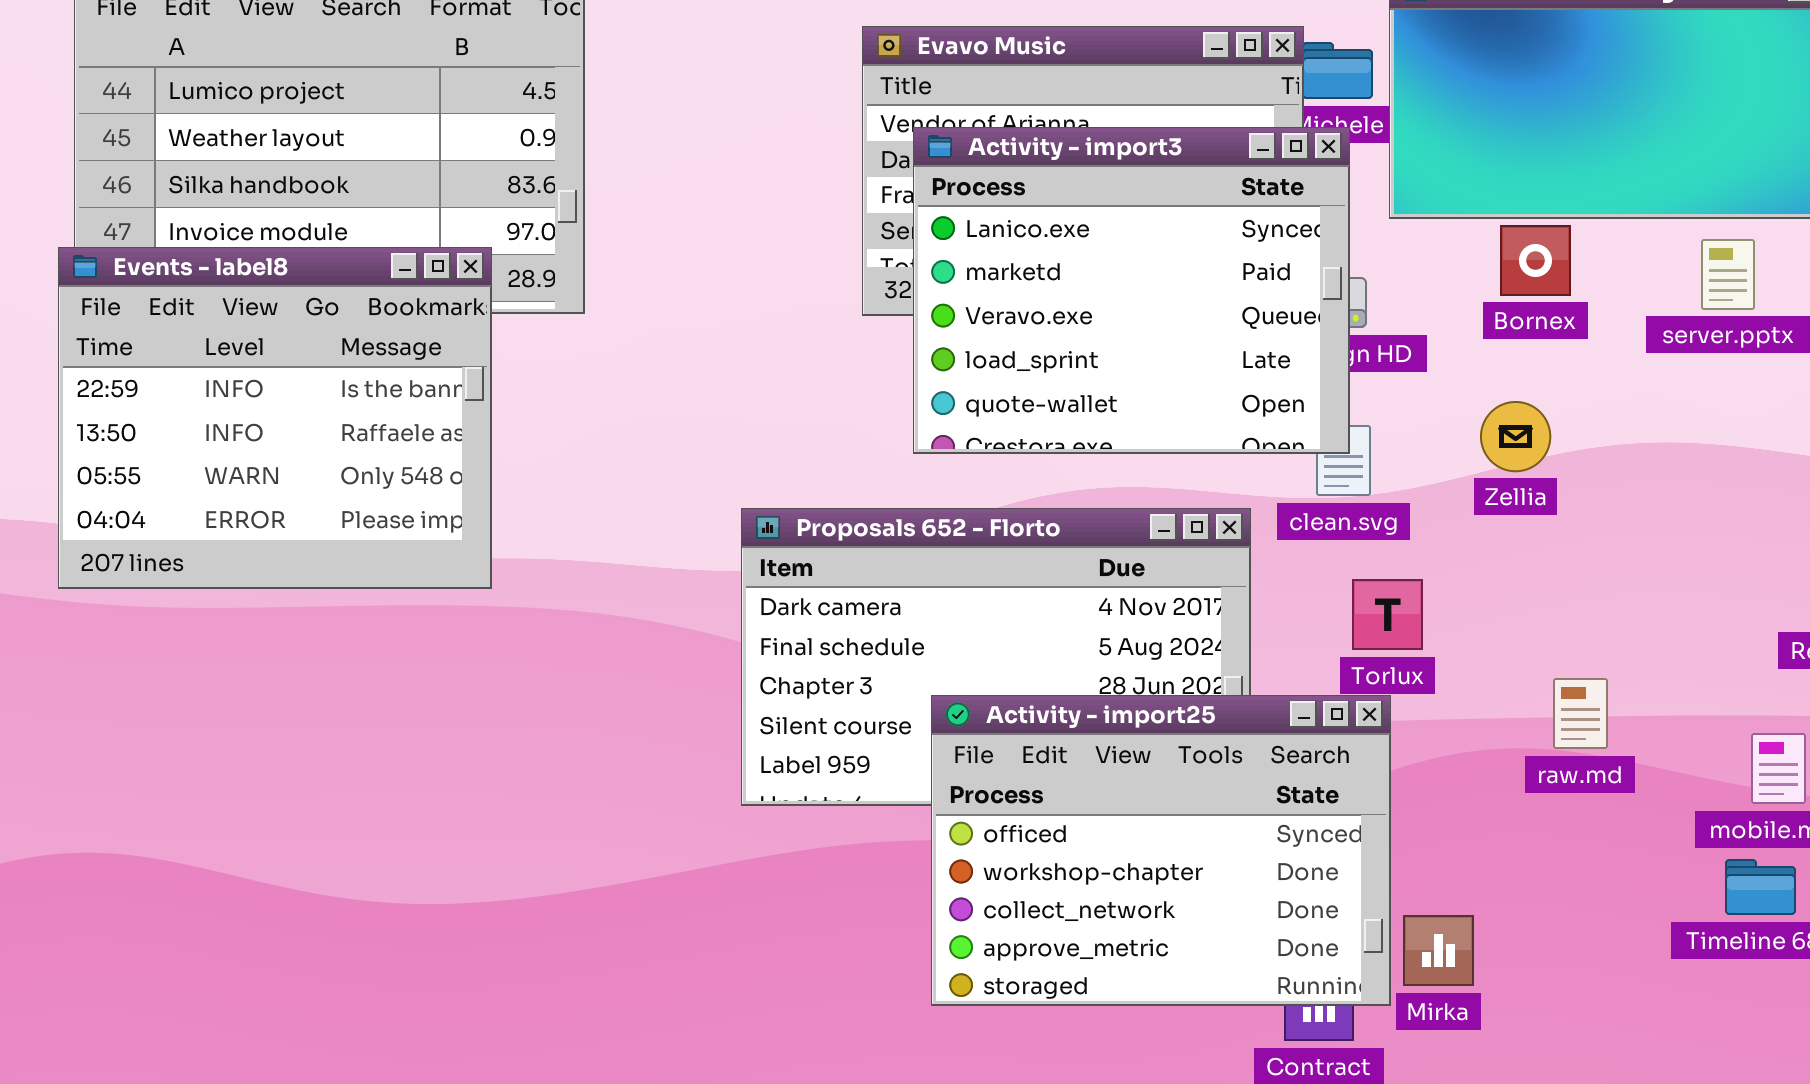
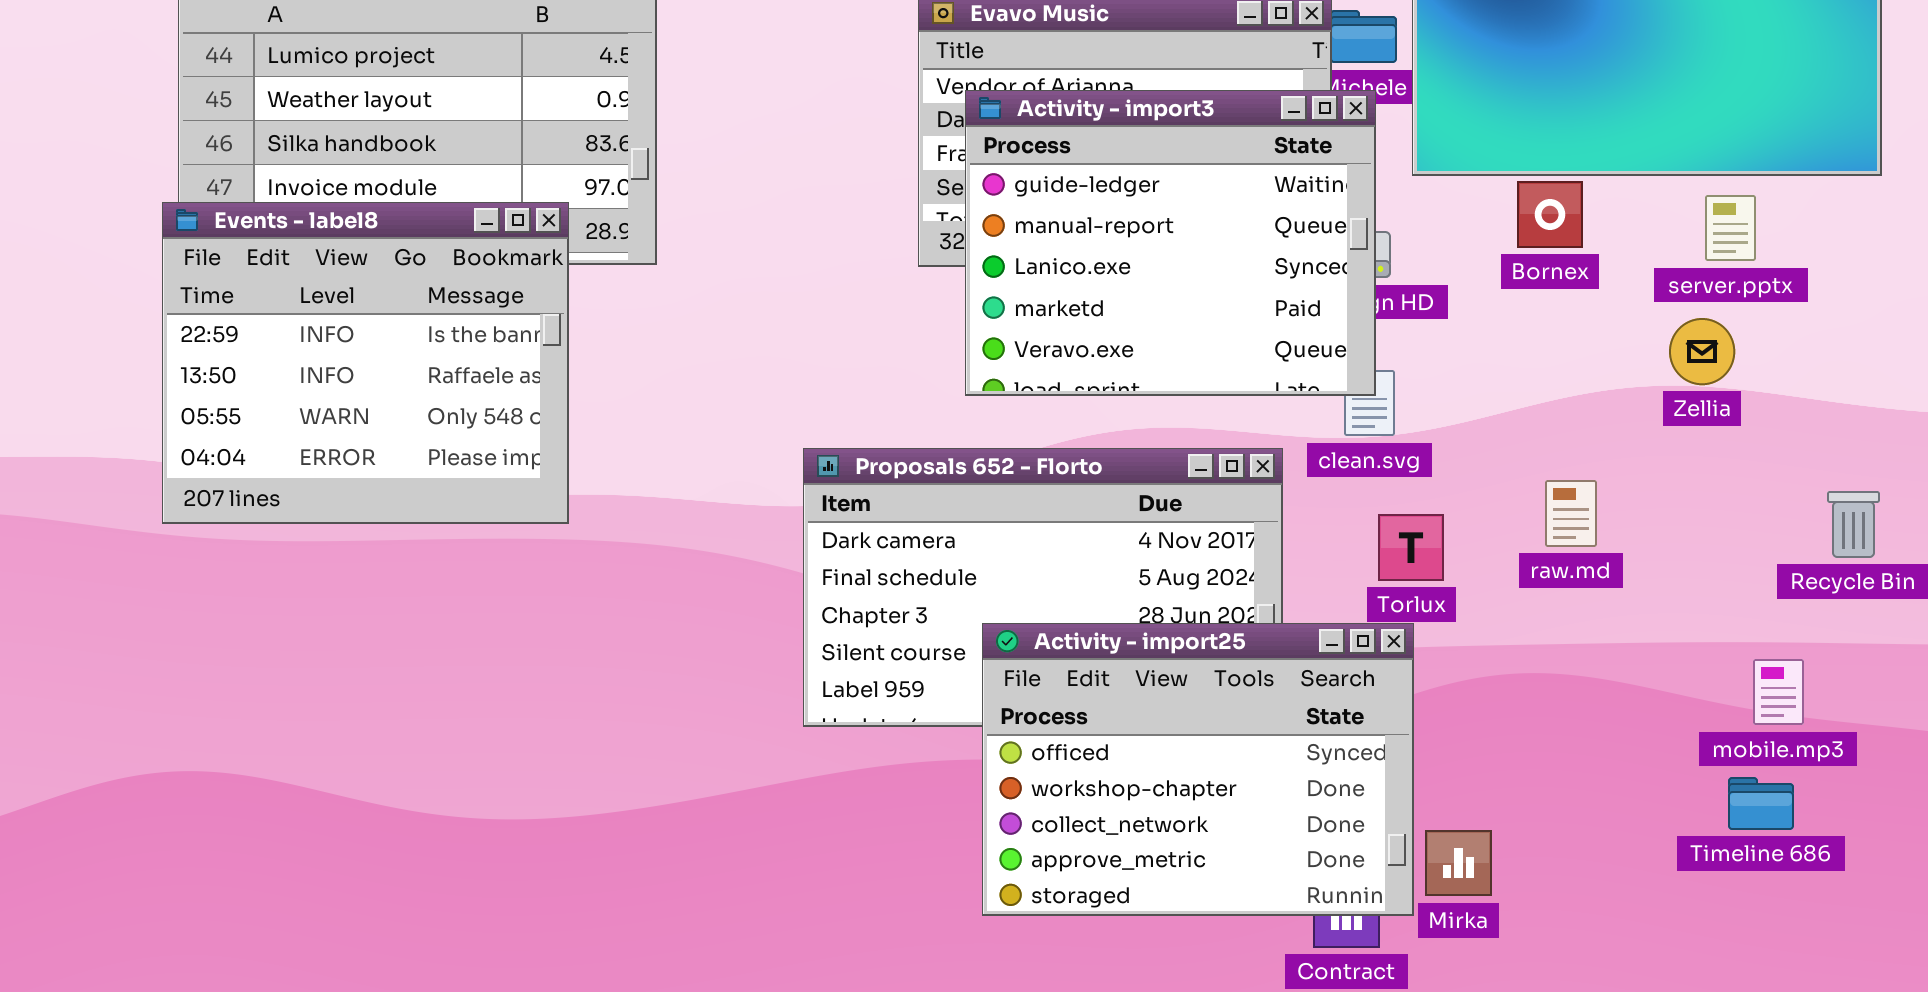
Activity - import3: [913,127,1350,454] -> [965,90,1376,396], scrolled up 2 rows
Zellia: [1480,401,1551,472] -> [1669,318,1735,385], moved
raw.md: [1553,678,1608,749] -> [1545,480,1597,547], moved

